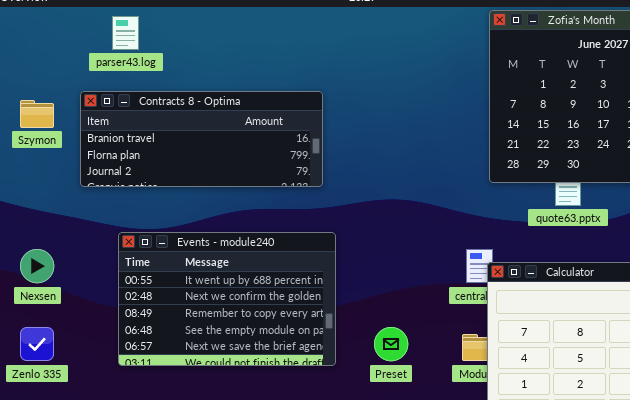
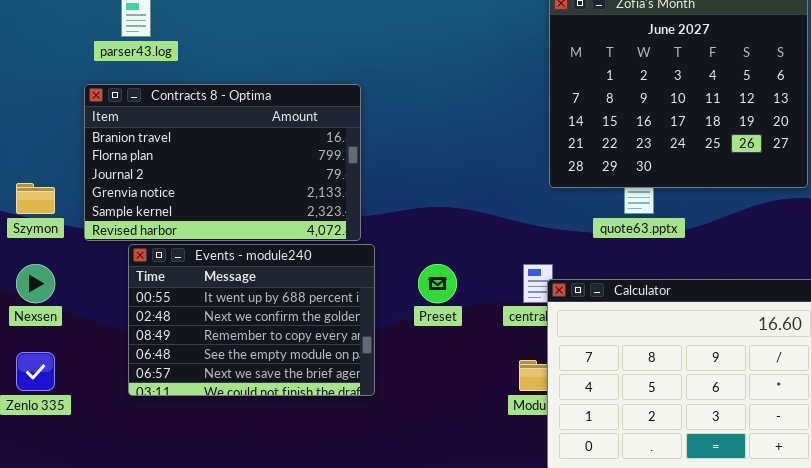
Contracts 8 - Optima: [80,91,323,187] -> [84,84,361,241], resized
Szymon: [20,100,54,128] -> [16,183,55,214], moved
Preset: [374,327,408,361] -> [418,264,457,303], moved

